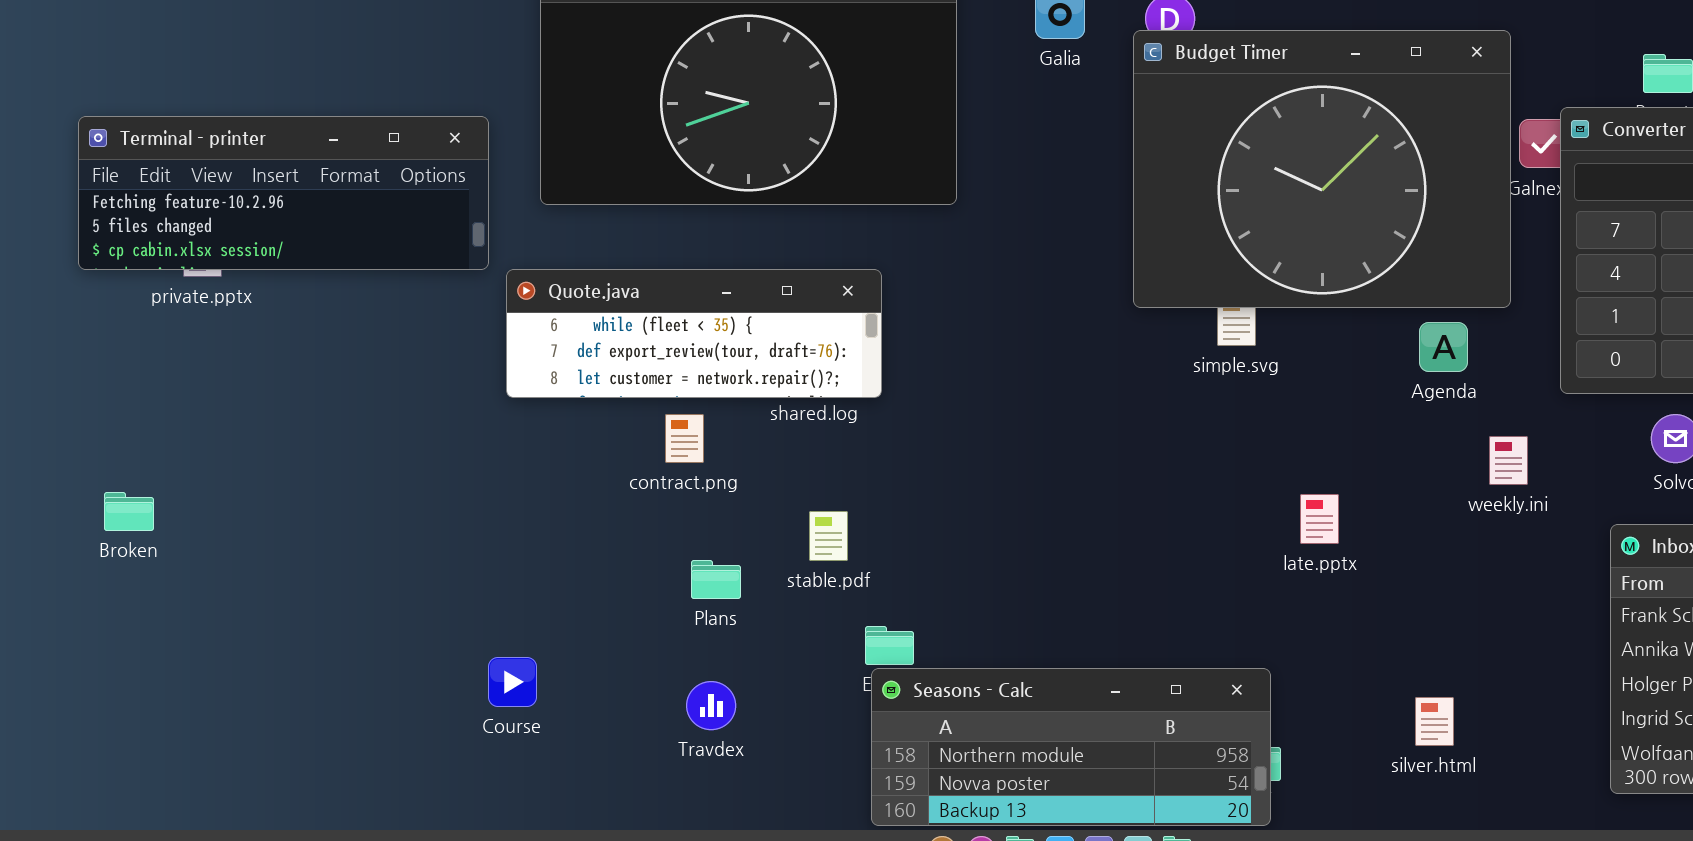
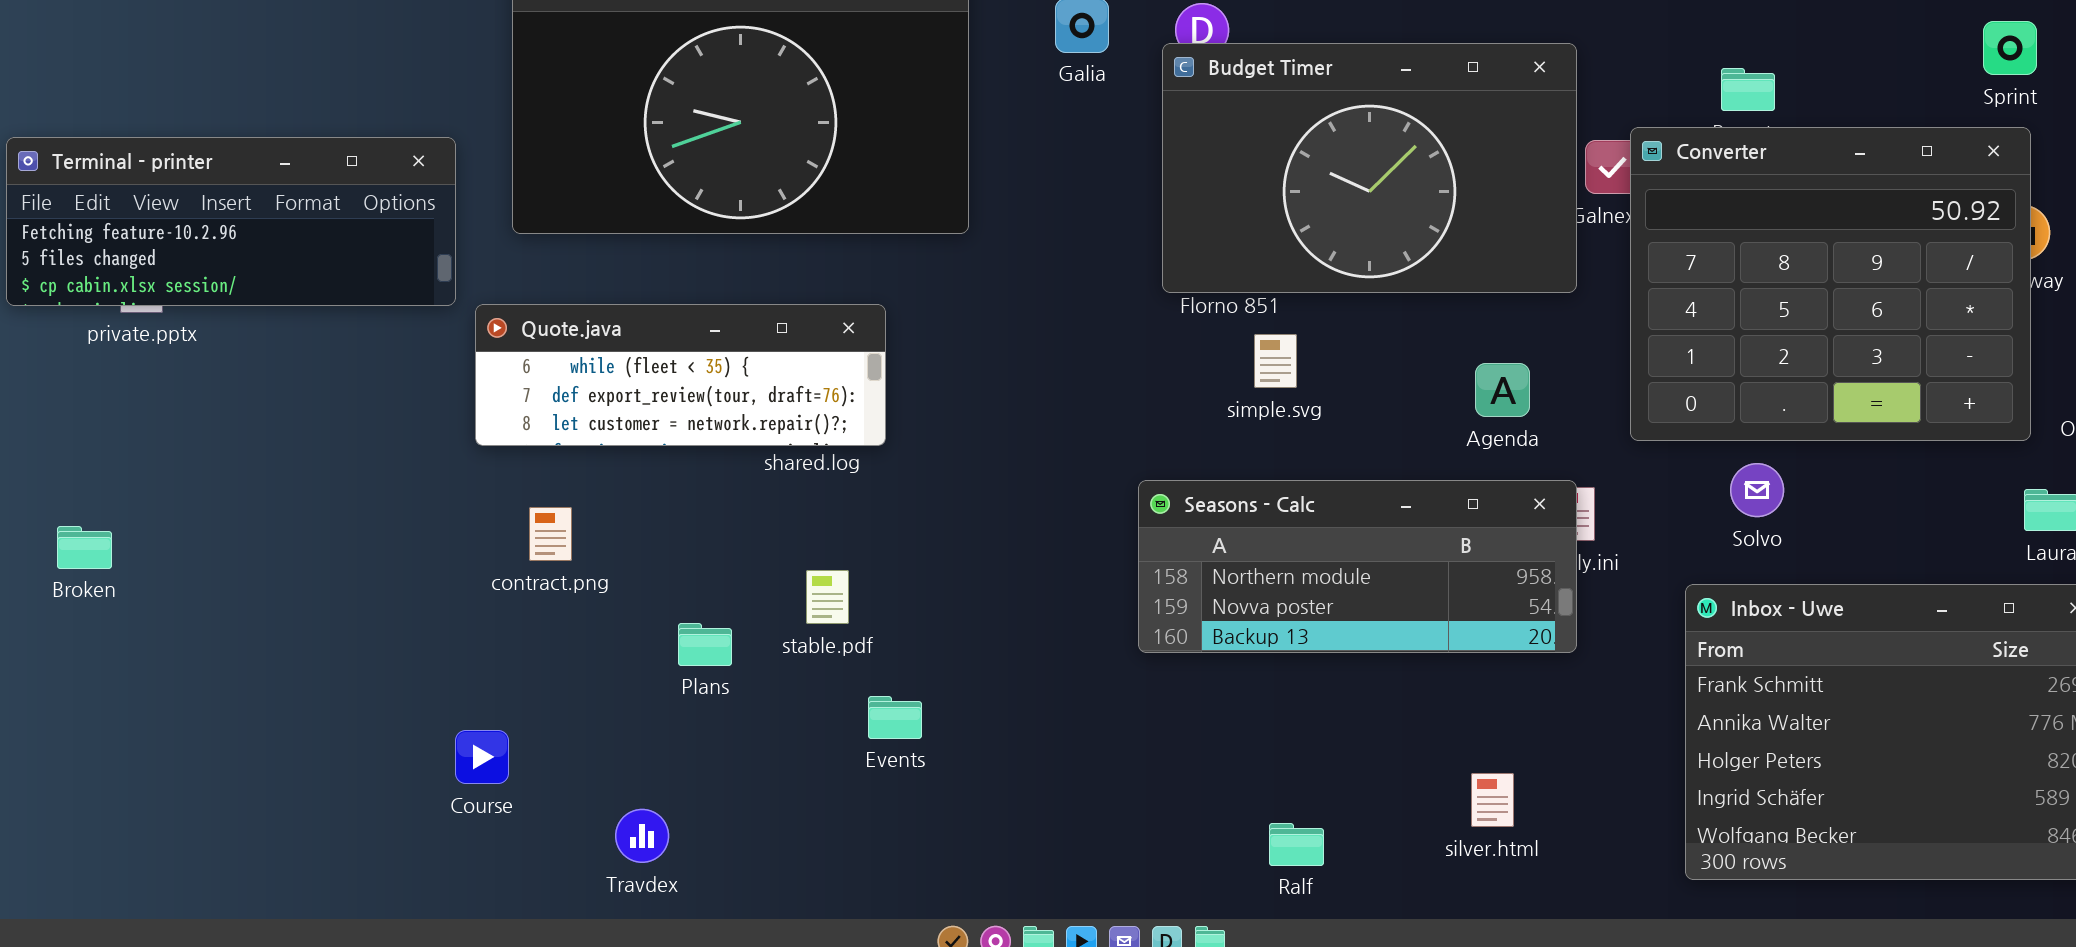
Budget Timer: [1133,30,1511,308] -> [1162,43,1577,293], resized
contract.png: [665,414,704,463] -> [529,507,572,561], moved
Broken: [104,492,154,531] -> [57,526,112,569], moved
Seasons - Calc: [871,668,1271,826] -> [1138,480,1577,653], moved
Travdex: [686,681,736,730] -> [615,809,669,863], moved

